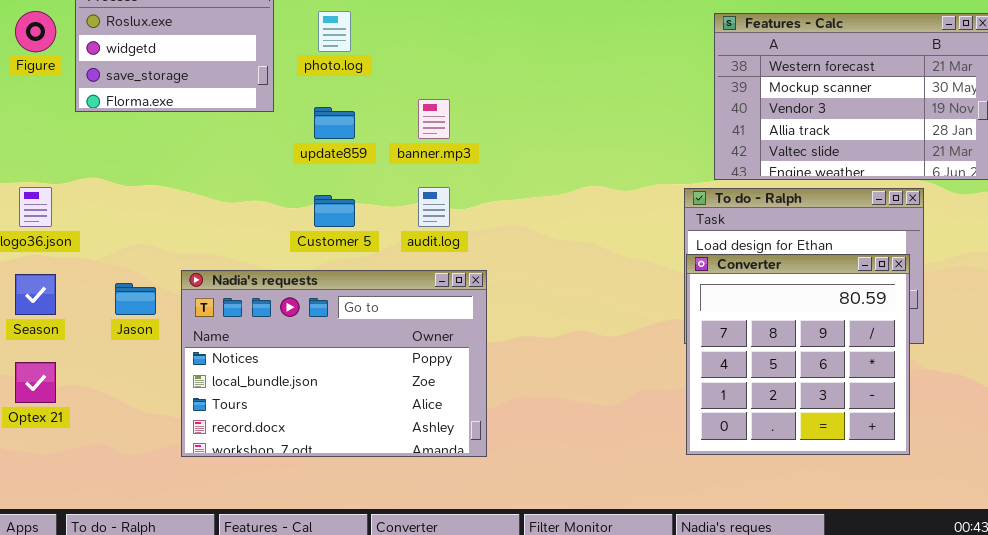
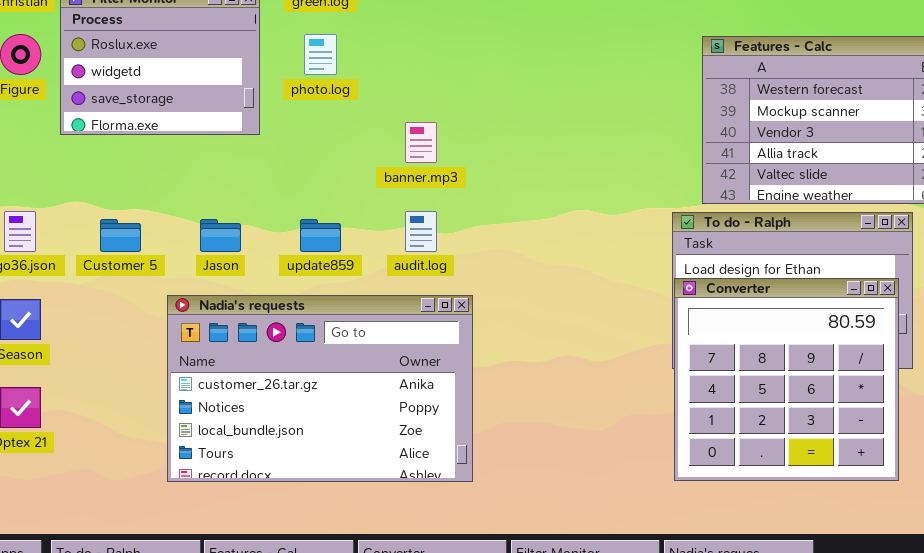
update859: [314,107,355,139] -> [300,219,341,252], moved
Customer 5: [314,195,355,227] -> [100,219,141,252], moved
Nadia's requests: [181,270,487,457] -> [167,295,473,482], scrolled up 1 row
Jason: [115,283,156,315] -> [200,219,241,252], moved

